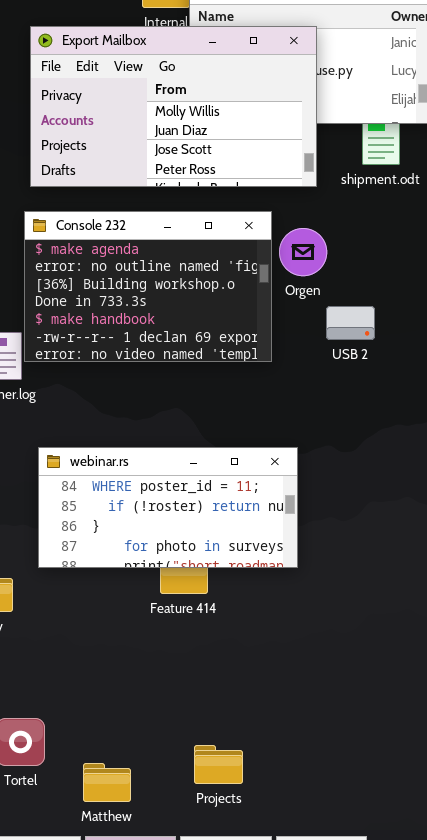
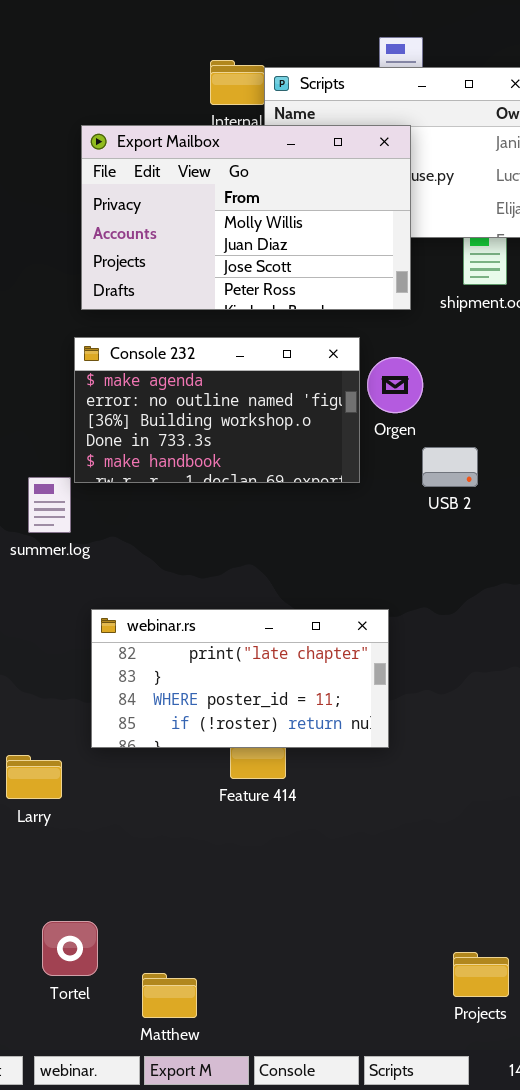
Console 232: [24,211,272,362] -> [74,337,360,483], resized
webinar.rs: [38,447,298,568] -> [91,609,389,748], scrolled up 2 rows
Projects: [194,745,243,784] -> [453,952,509,997], moved

